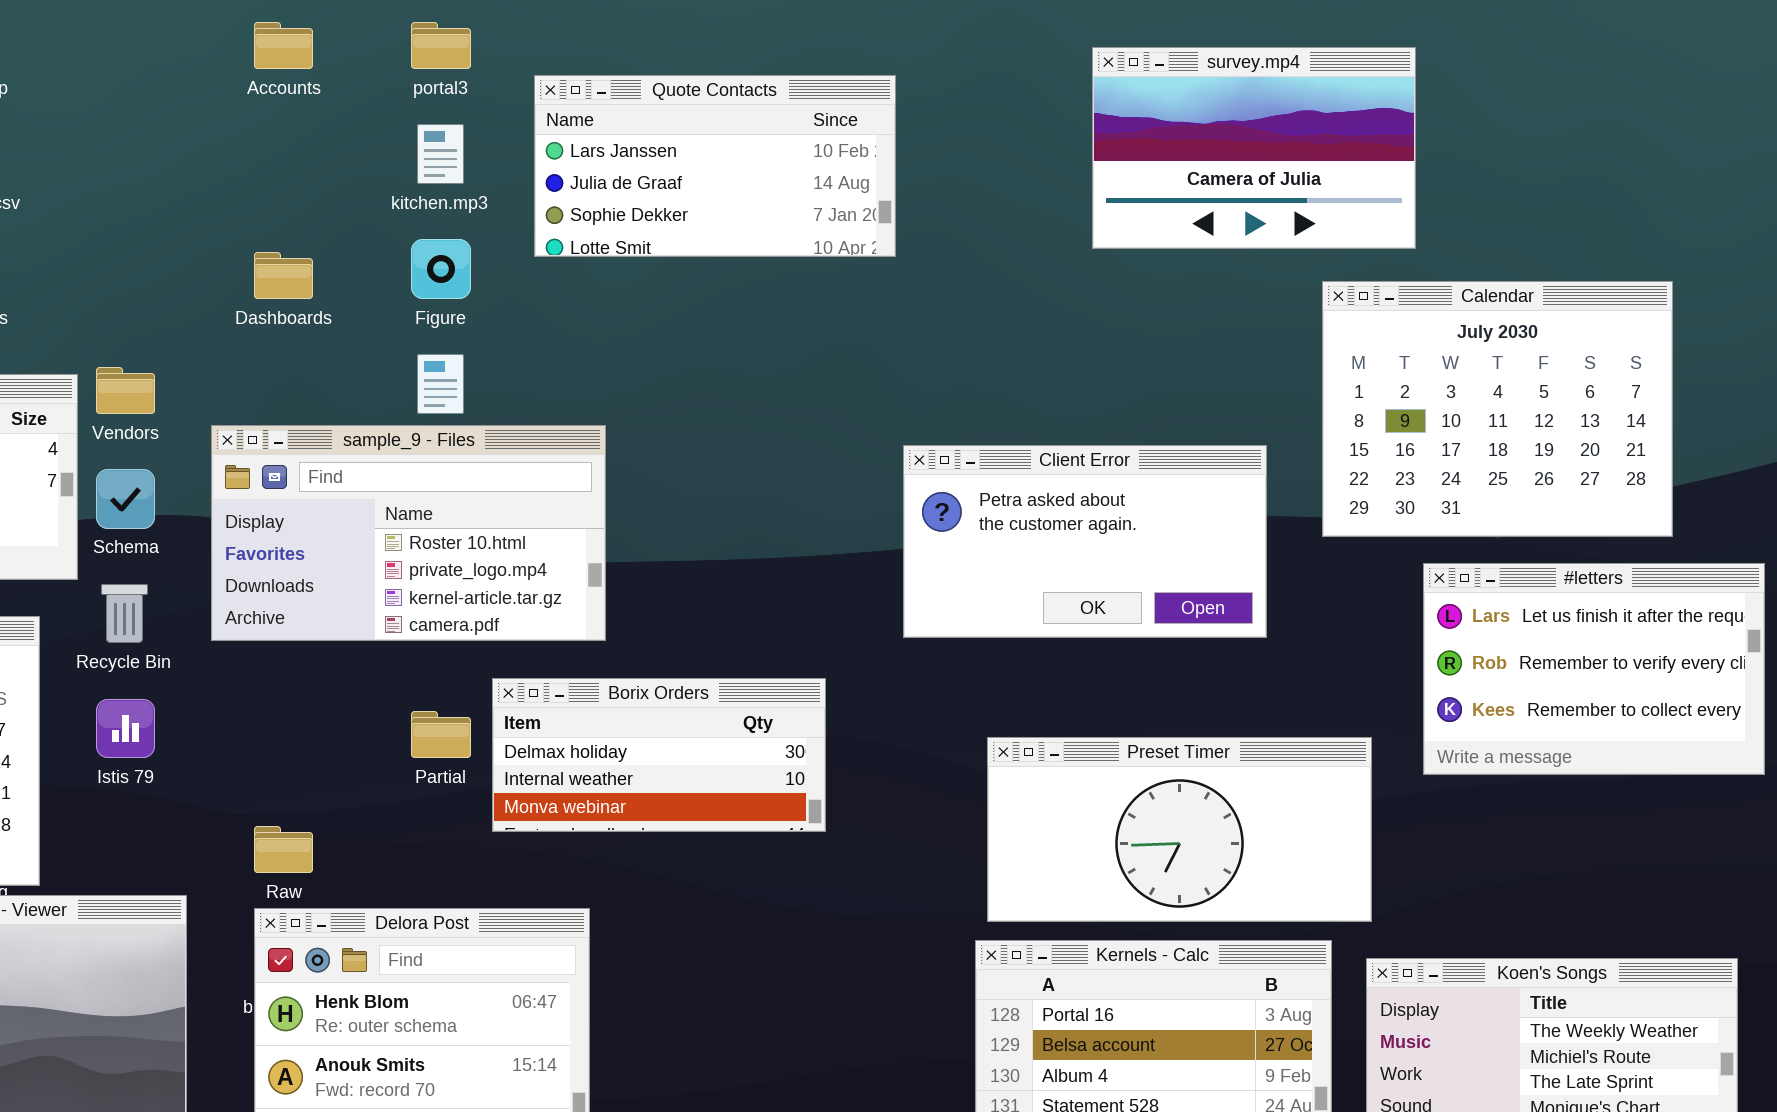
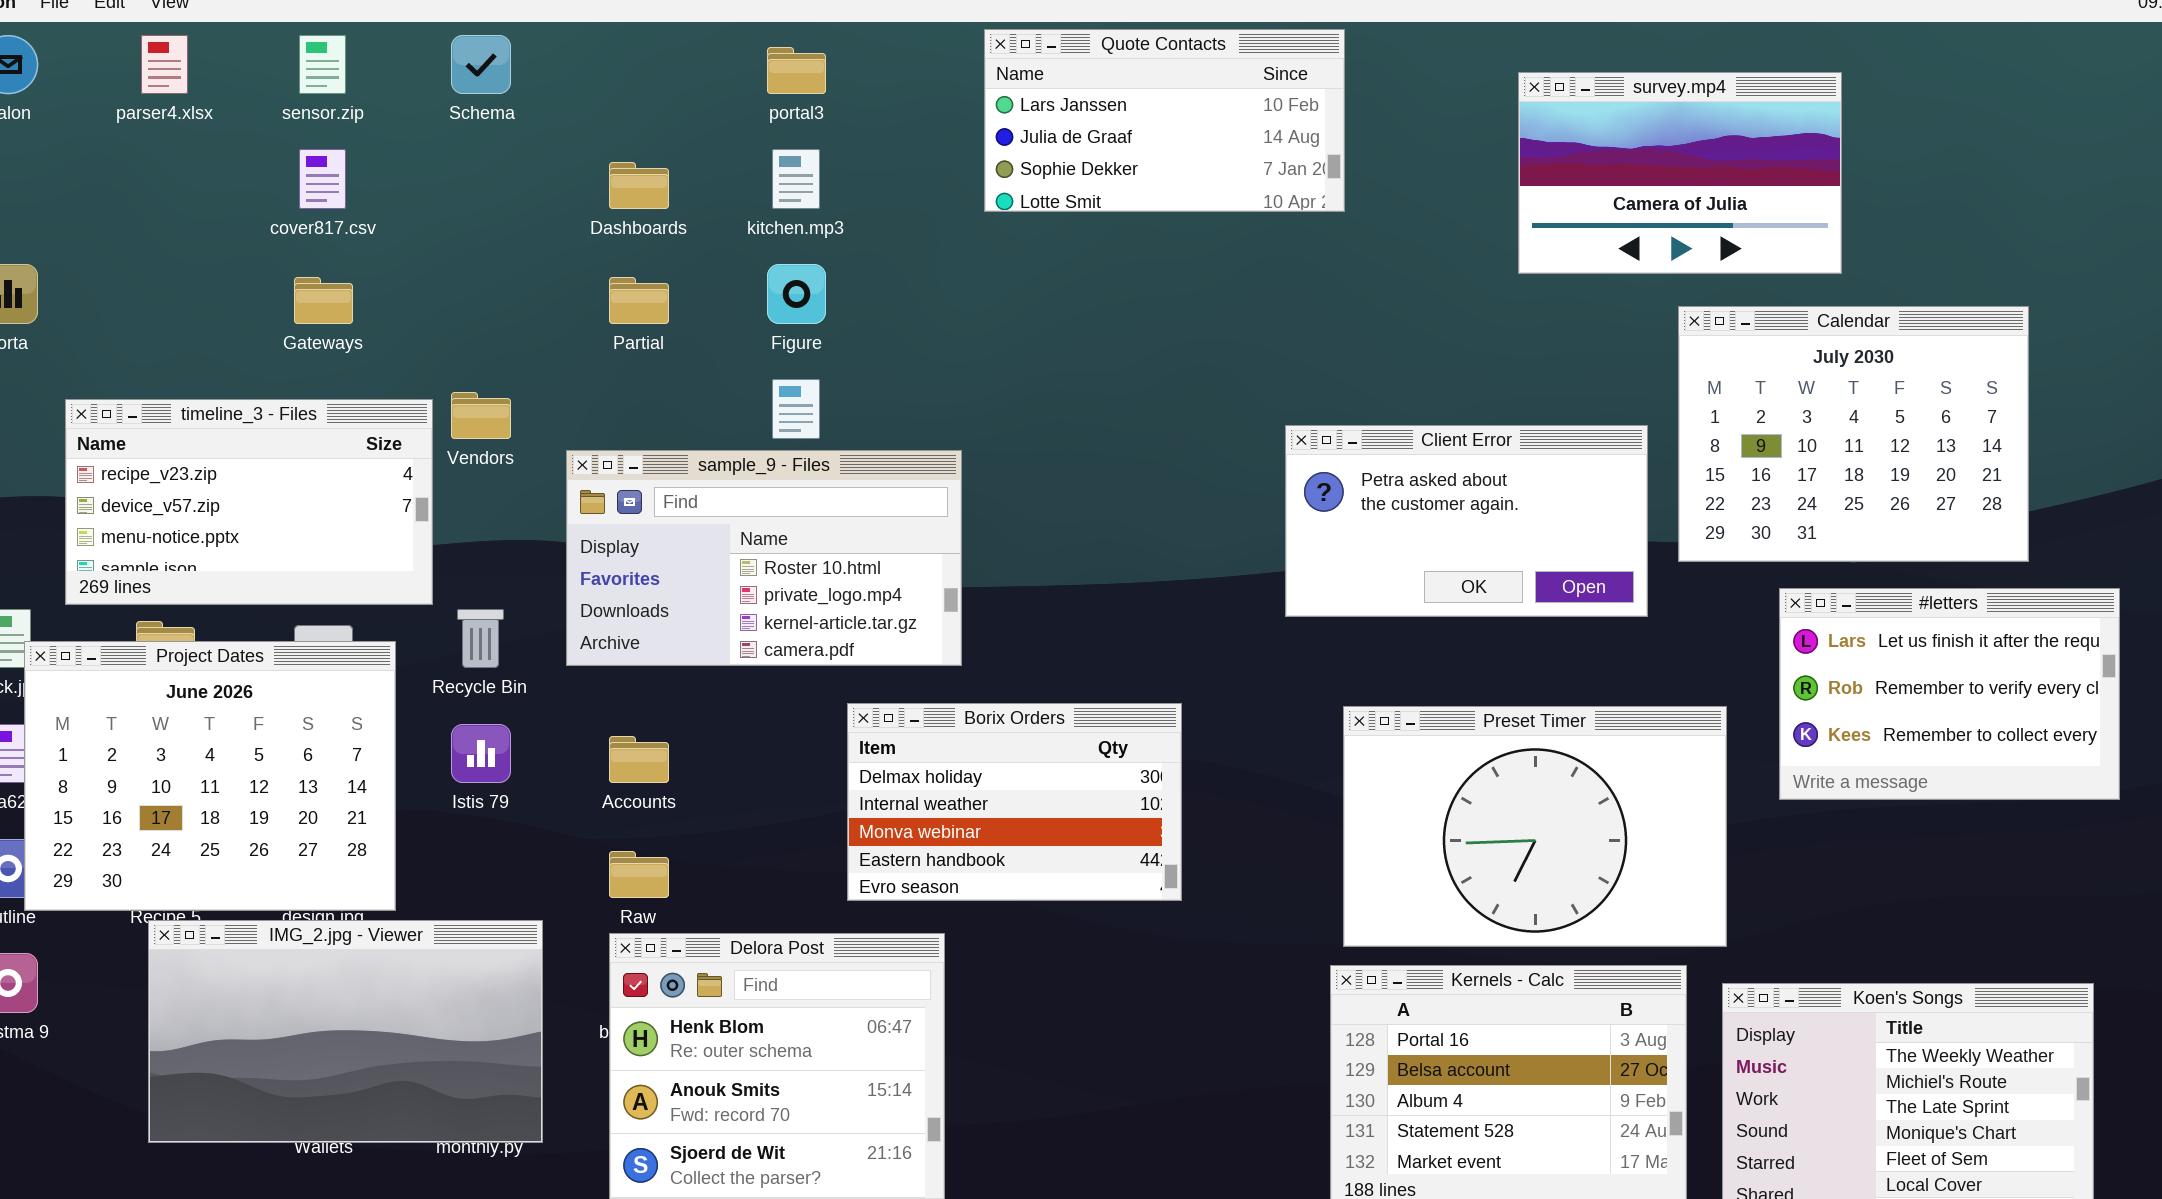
Accounts: [254,22,313,69] -> [609,736,669,783], moved
survey.mp4: [1092,47,1416,249] -> [1518,72,1842,274], moved
Quote Contacts: [534,75,896,257] -> [984,29,1345,212], moved
Dashboards: [254,252,313,299] -> [609,162,669,209], moved
Client Error: [903,445,1267,638] -> [1285,425,1648,617], moved
Schema: [96,469,155,529] -> [451,35,511,94], moved
Borix Orders: [492,678,826,832] -> [847,703,1182,901], resized
Partial: [411,711,471,758] -> [609,277,669,324], moved
Preset Timer: [987,737,1372,922] -> [1343,706,1727,947], resized

